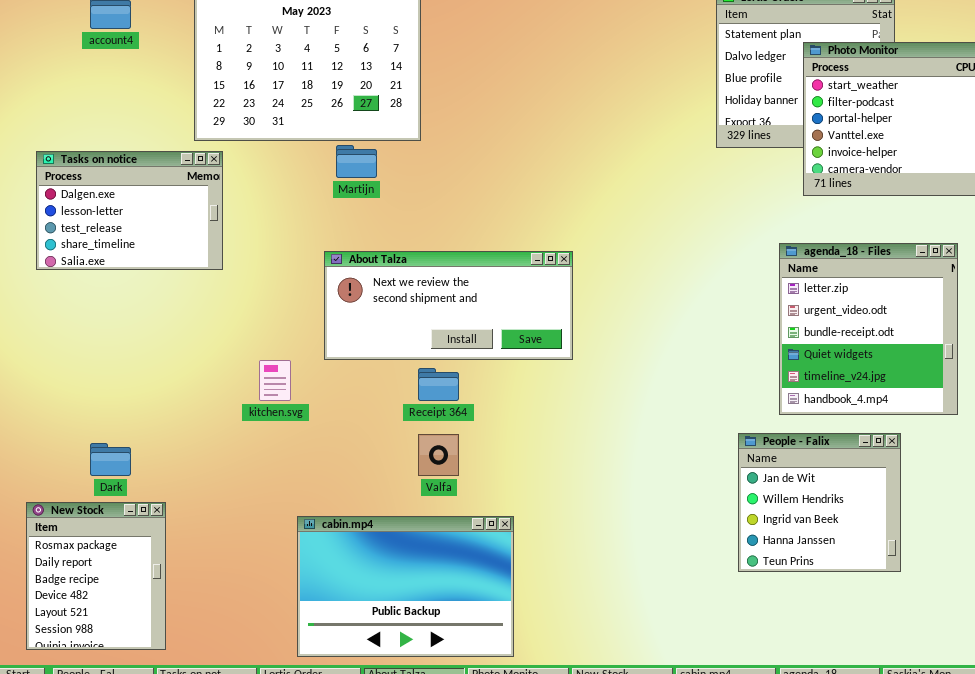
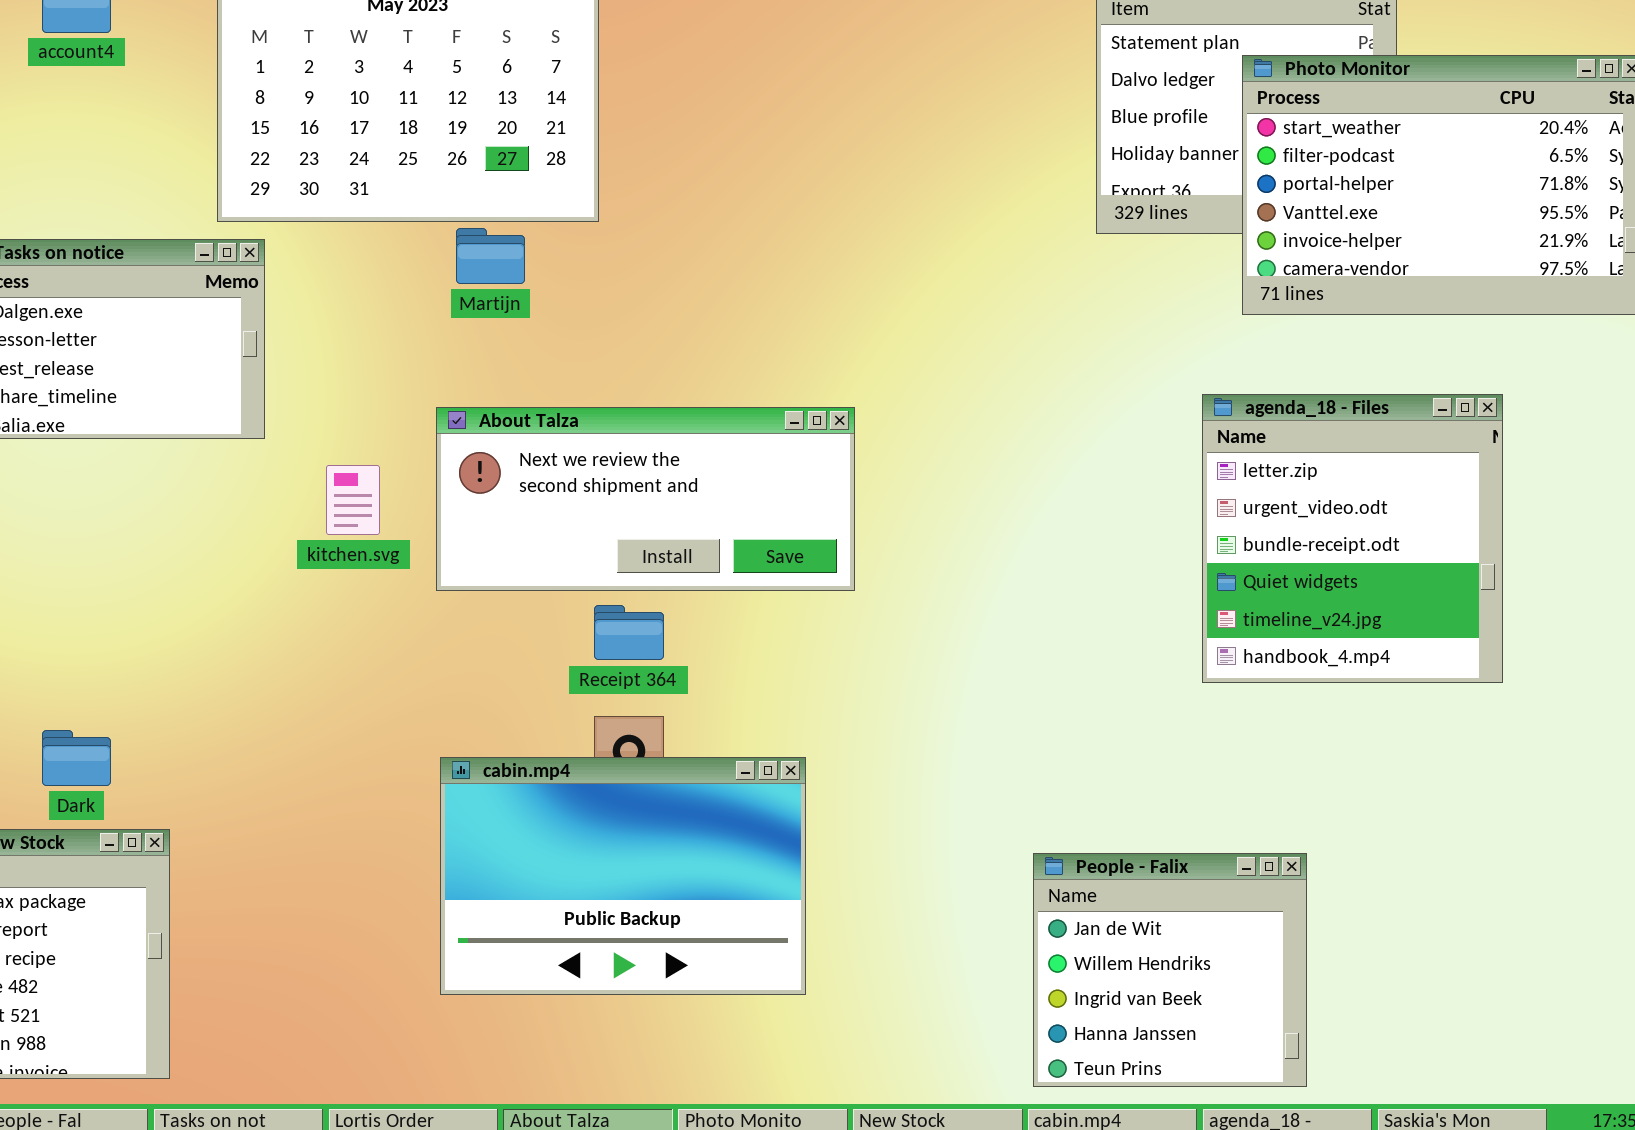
kitchen.svg: [259,360,291,401] -> [326,465,380,535], moved
People - Falix: [738,433,901,572] -> [1033,853,1307,1087], moved
cabin.mp4: [297,516,514,657] -> [440,757,806,995], moved

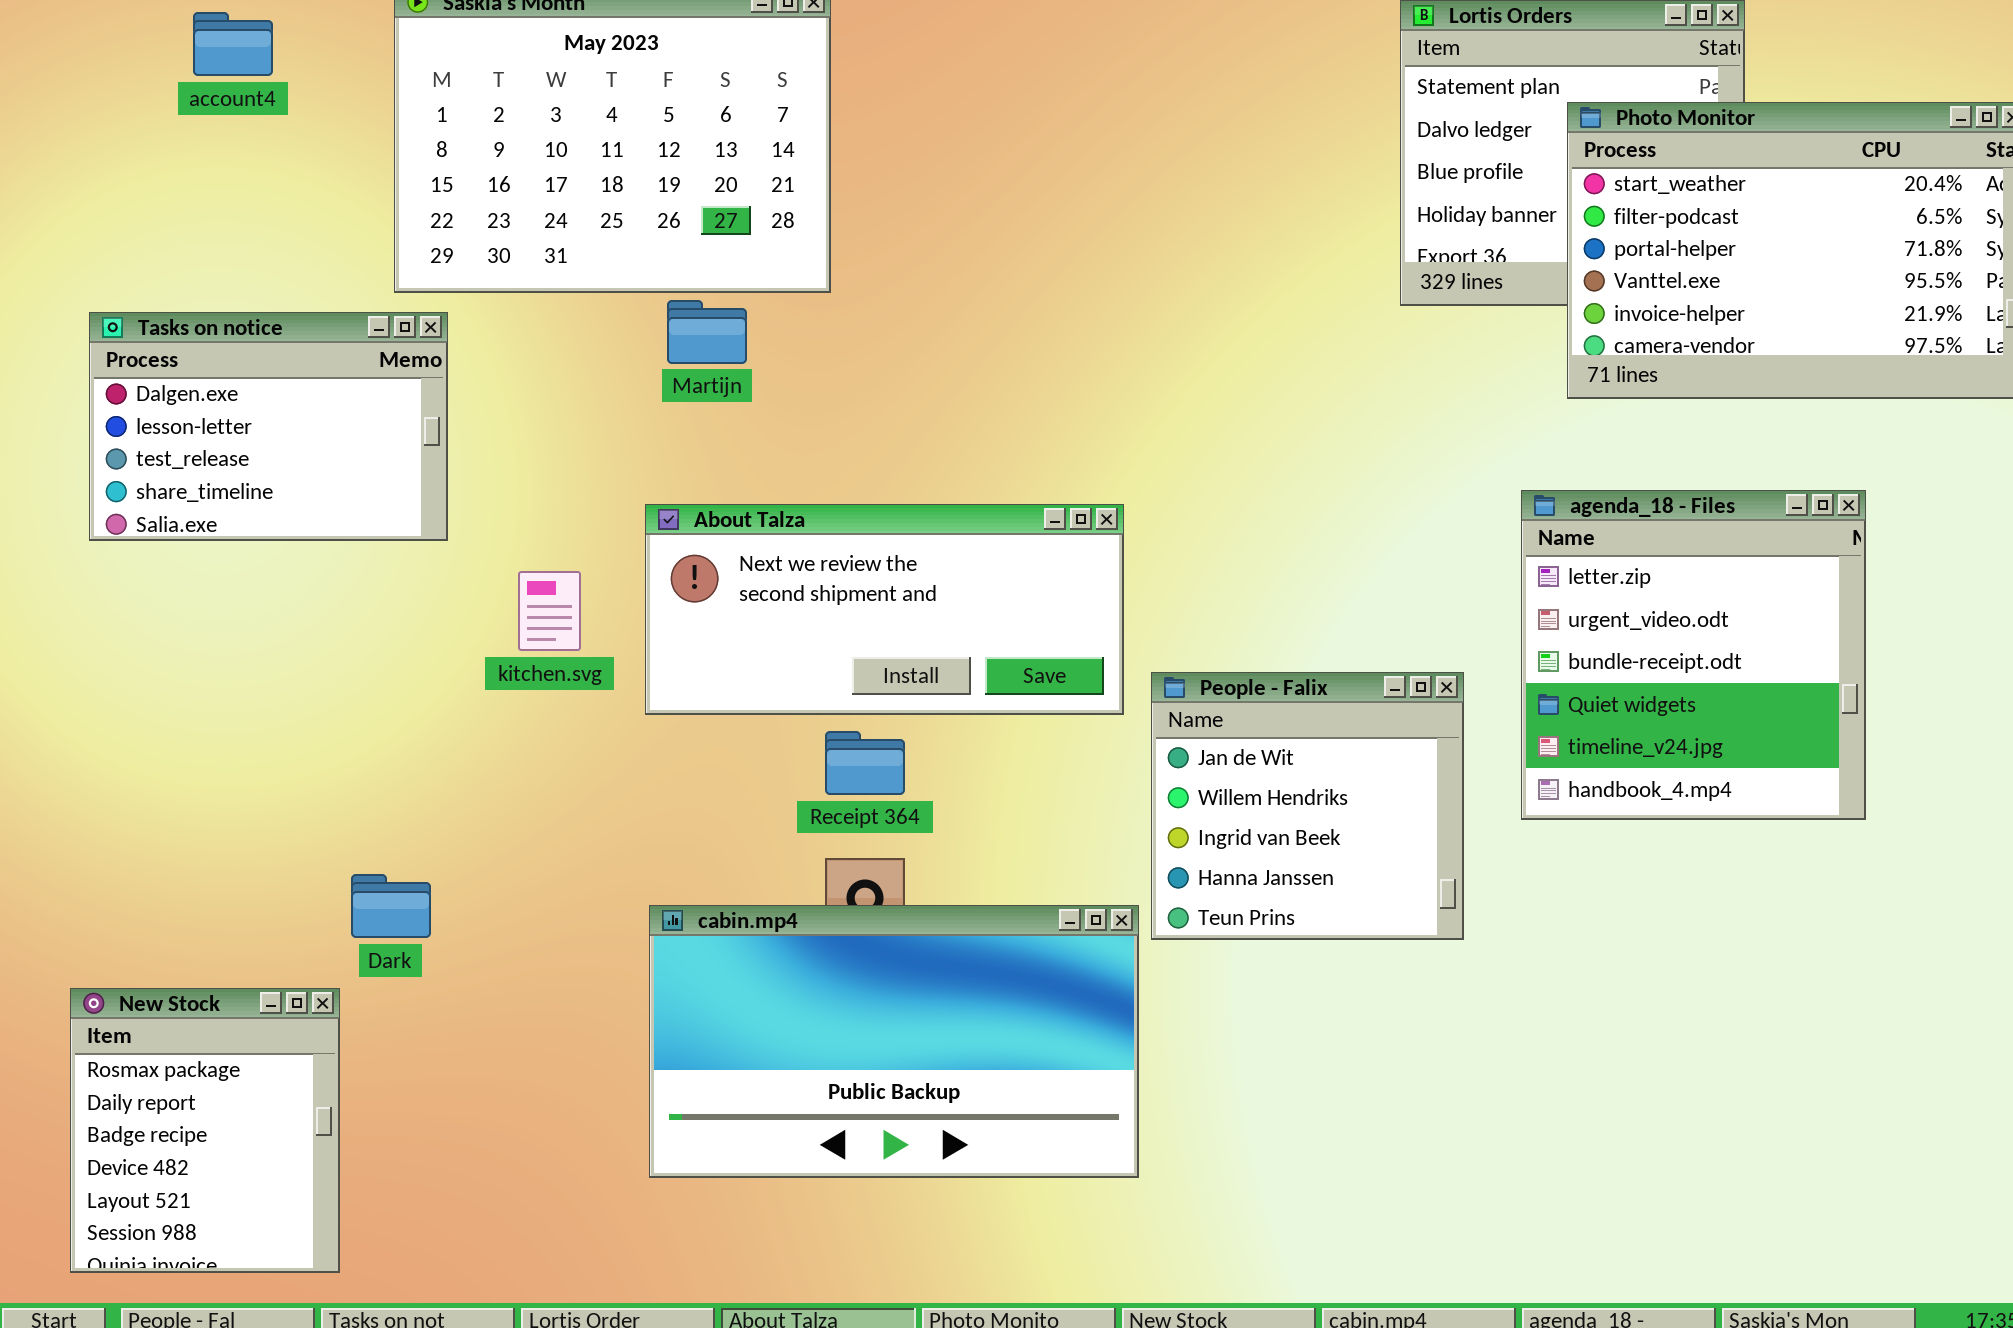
Dark: [42,730,111,786] -> [351,874,431,938], moved
cabin.mp4: [440,757,806,995] -> [649,905,1139,1178], resized
People - Falix: [1033,853,1307,1087] -> [1151,672,1464,940], moved

